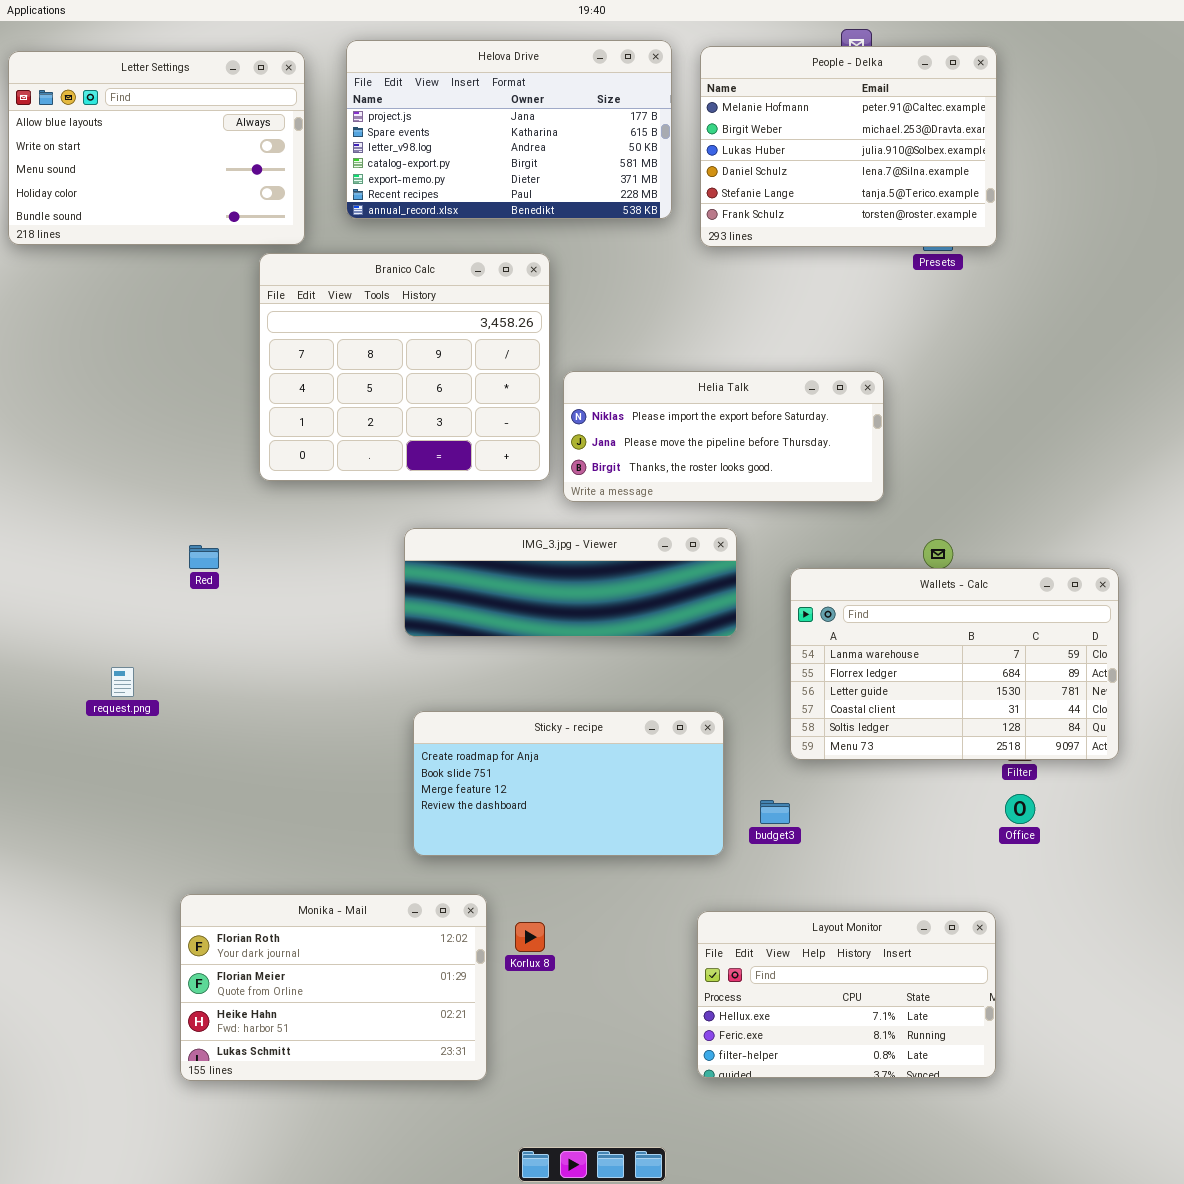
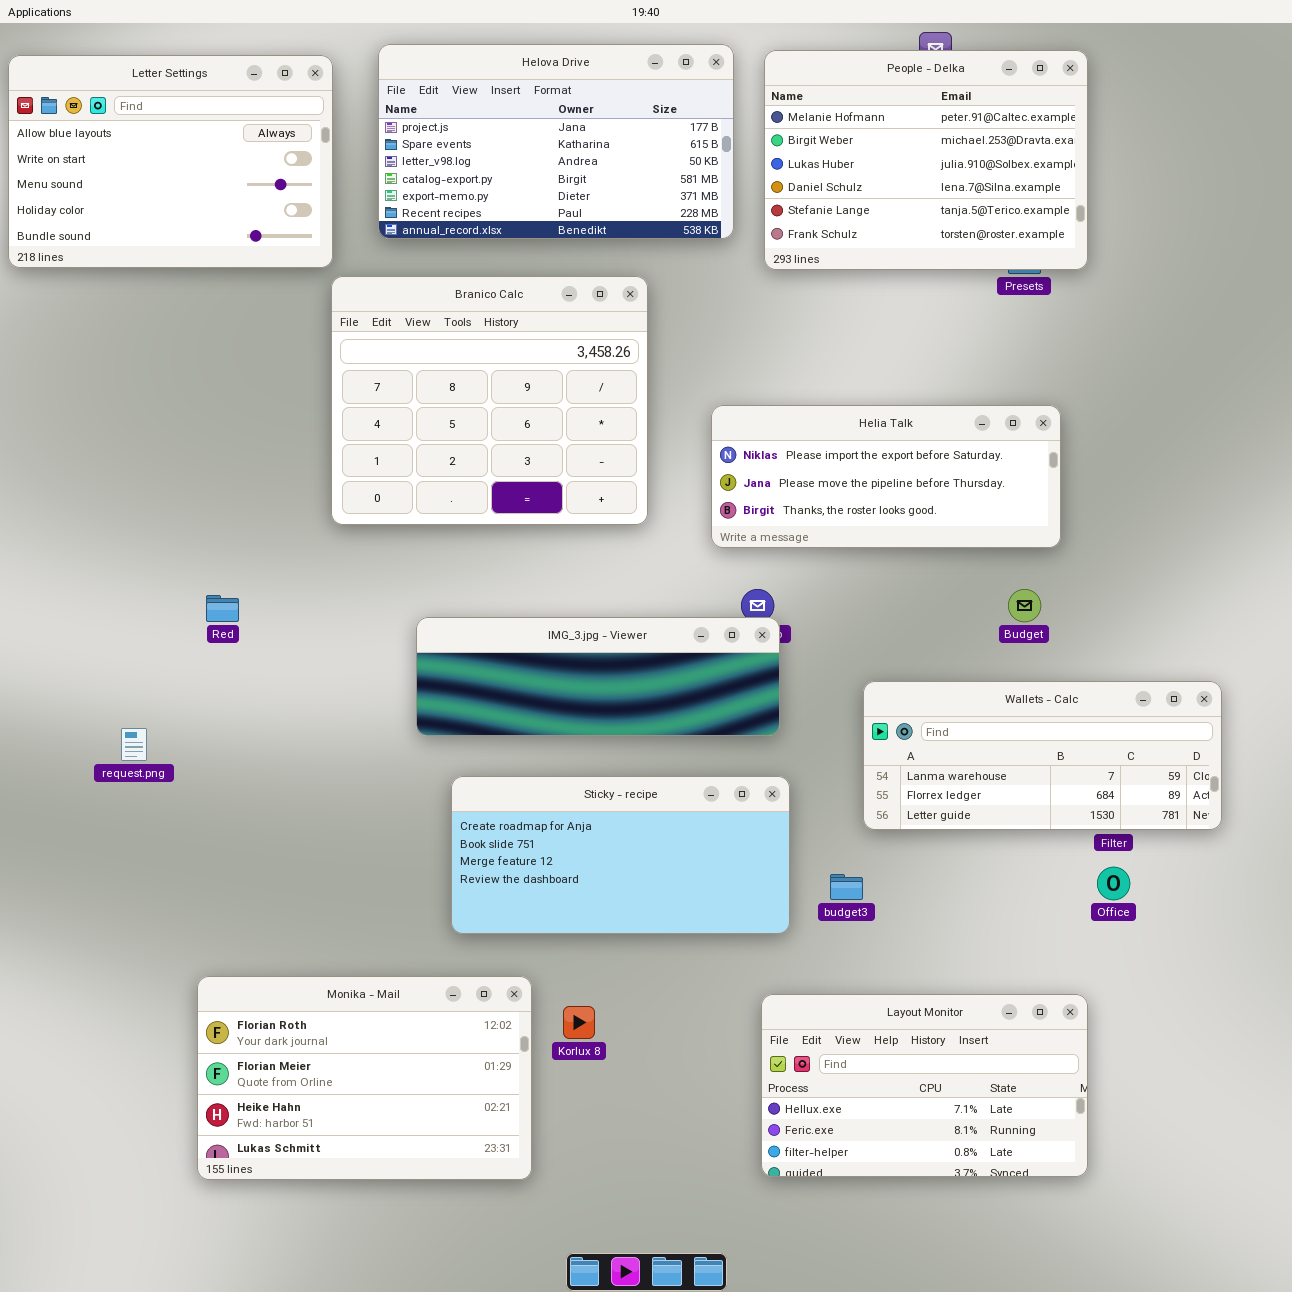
Branico Calc: [259,253,550,481] -> [331,276,648,525], moved
Helia Talk: [563,371,884,502] -> [711,405,1061,548], moved
IMG_3.jpg - Viewer: [404,528,737,637] -> [416,617,780,736], moved
Wallets - Calc: [790,568,1119,760] -> [863,681,1222,830], resized

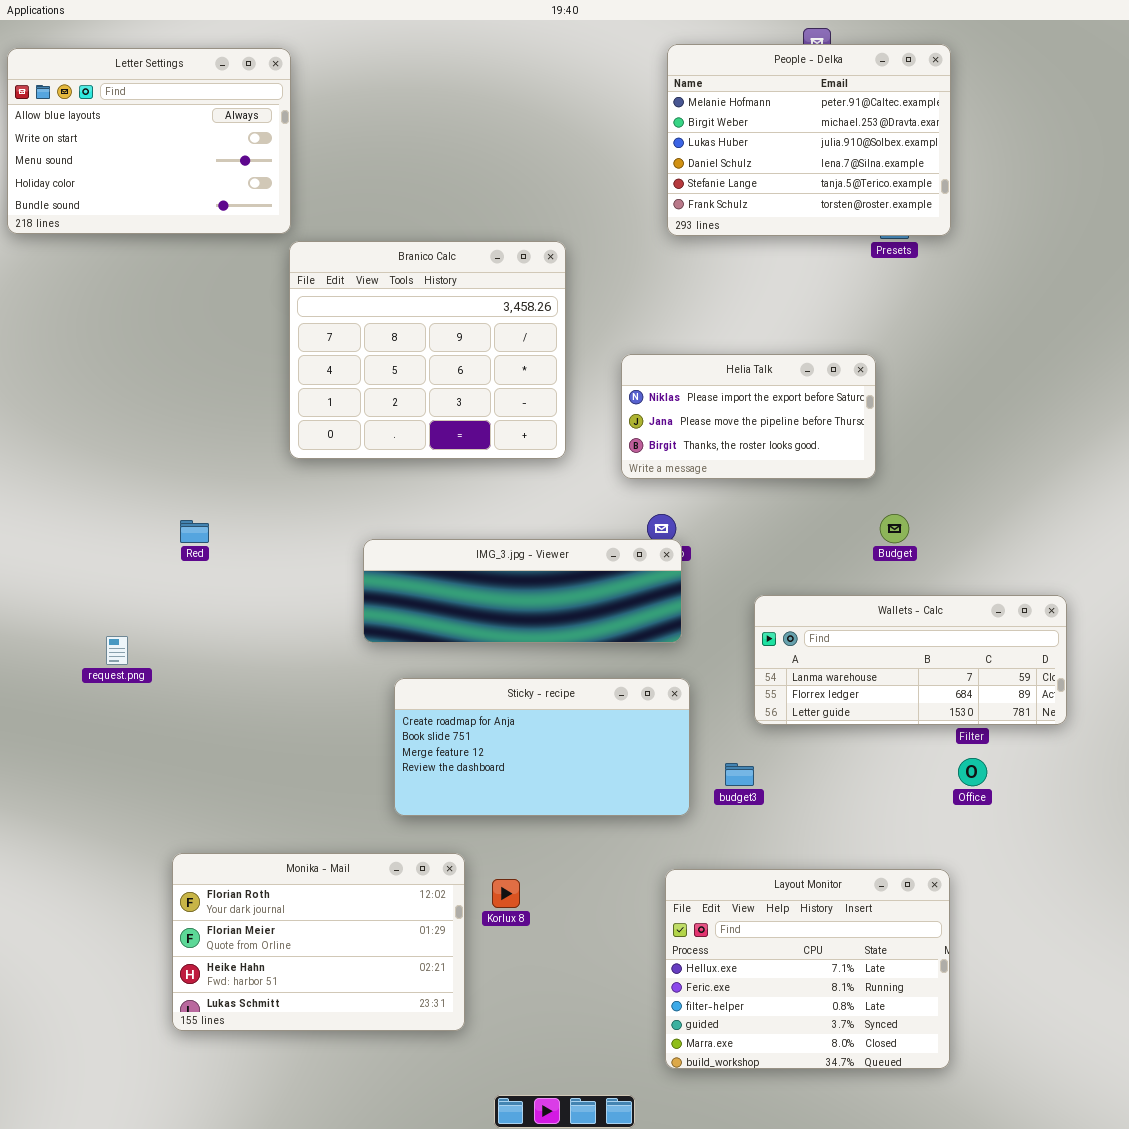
Helova Drive: [378,44,734,239] -> none, closed
Helia Talk: [711,405,1061,548] -> [621,354,876,479], resized
Layout Monitor: [761,994,1088,1177] -> [665,869,950,1069], resized

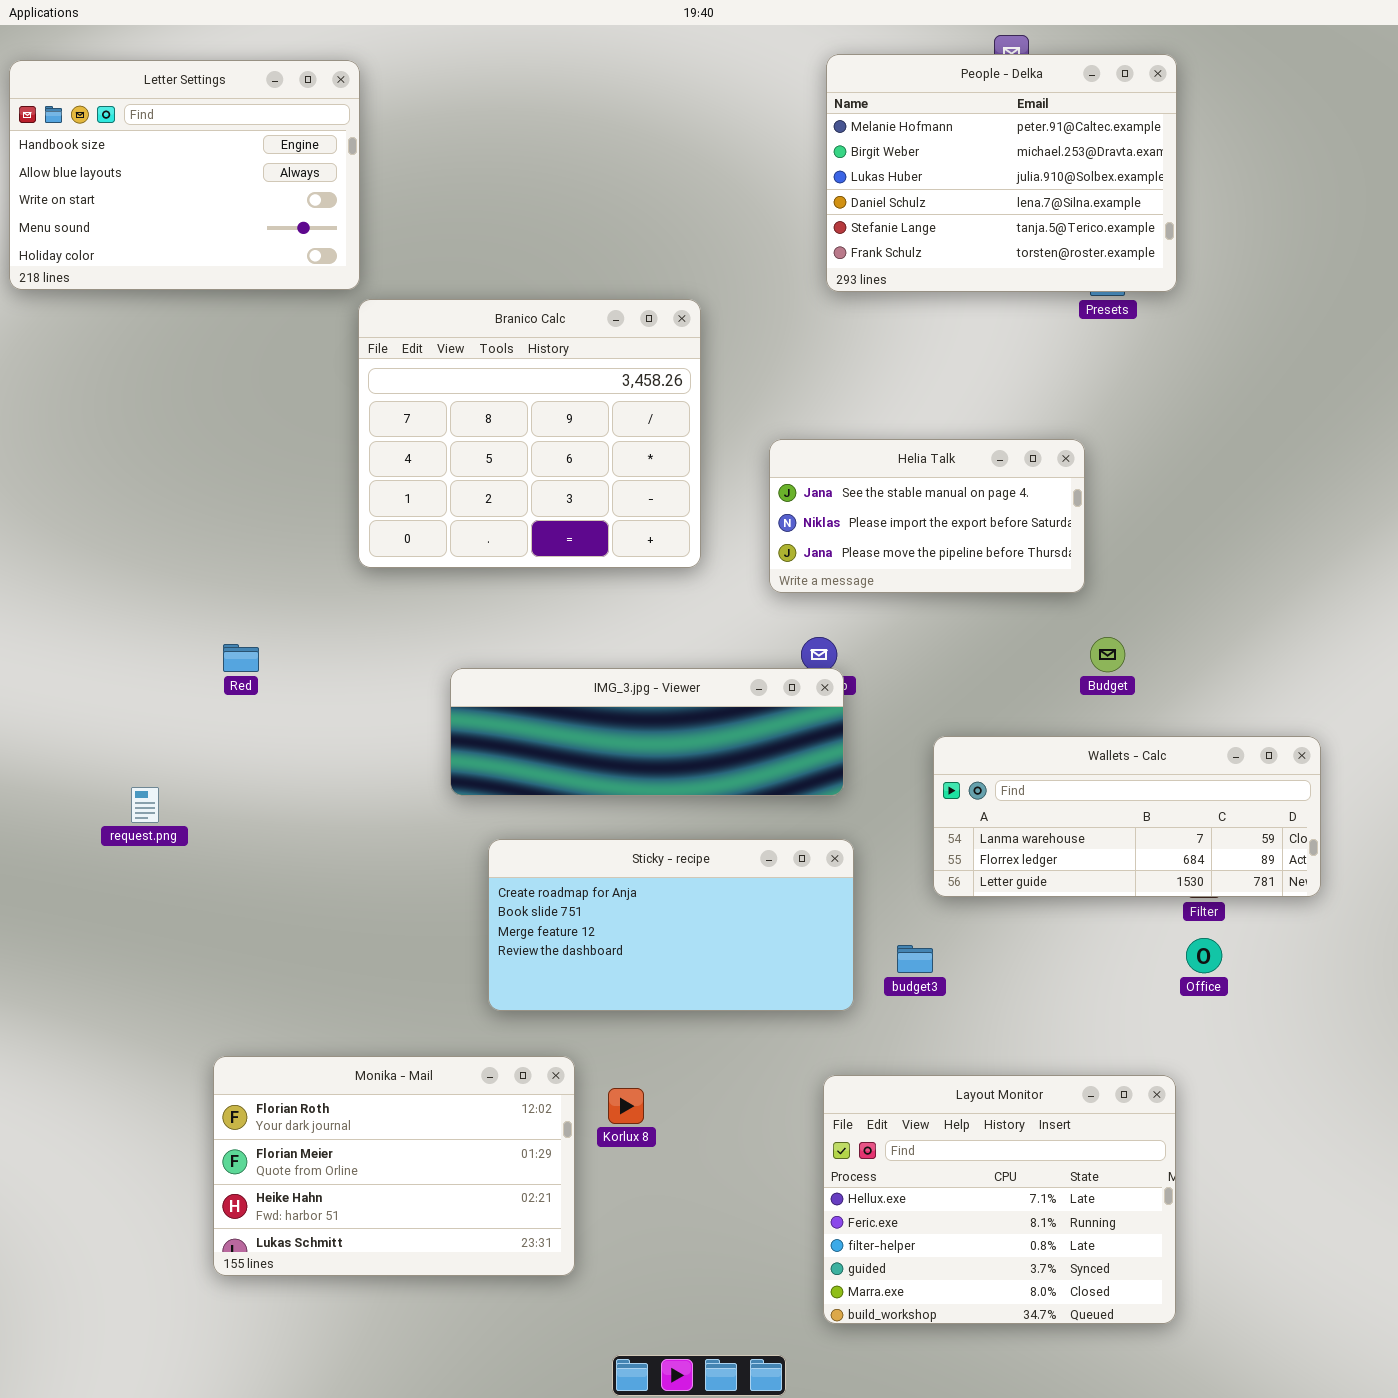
Letter Settings: [7,48,291,234] -> [9,60,360,290], scrolled up 1 row
Helia Talk: [621,354,876,479] -> [769,439,1085,593], scrolled up 1 row

